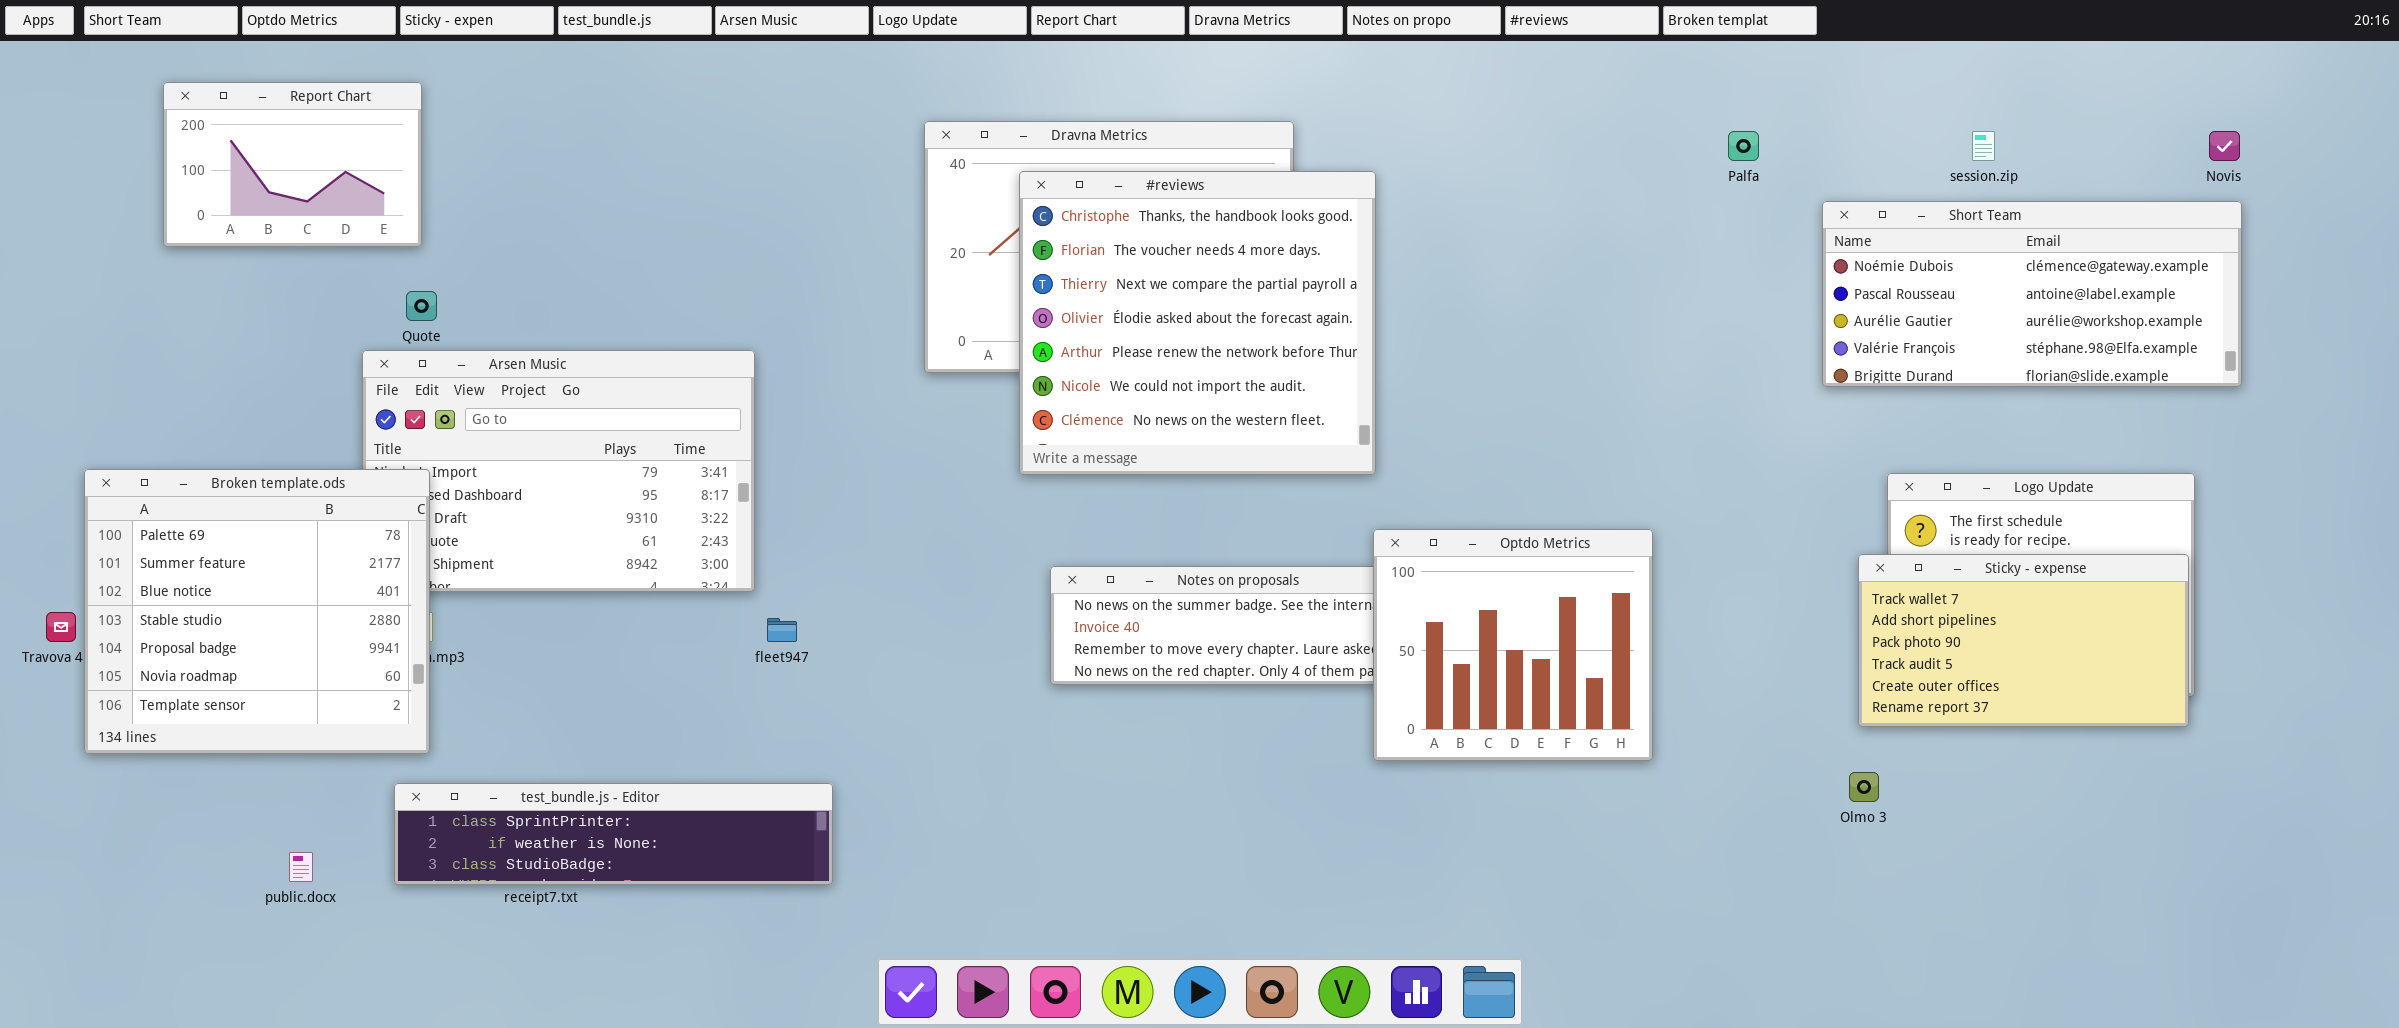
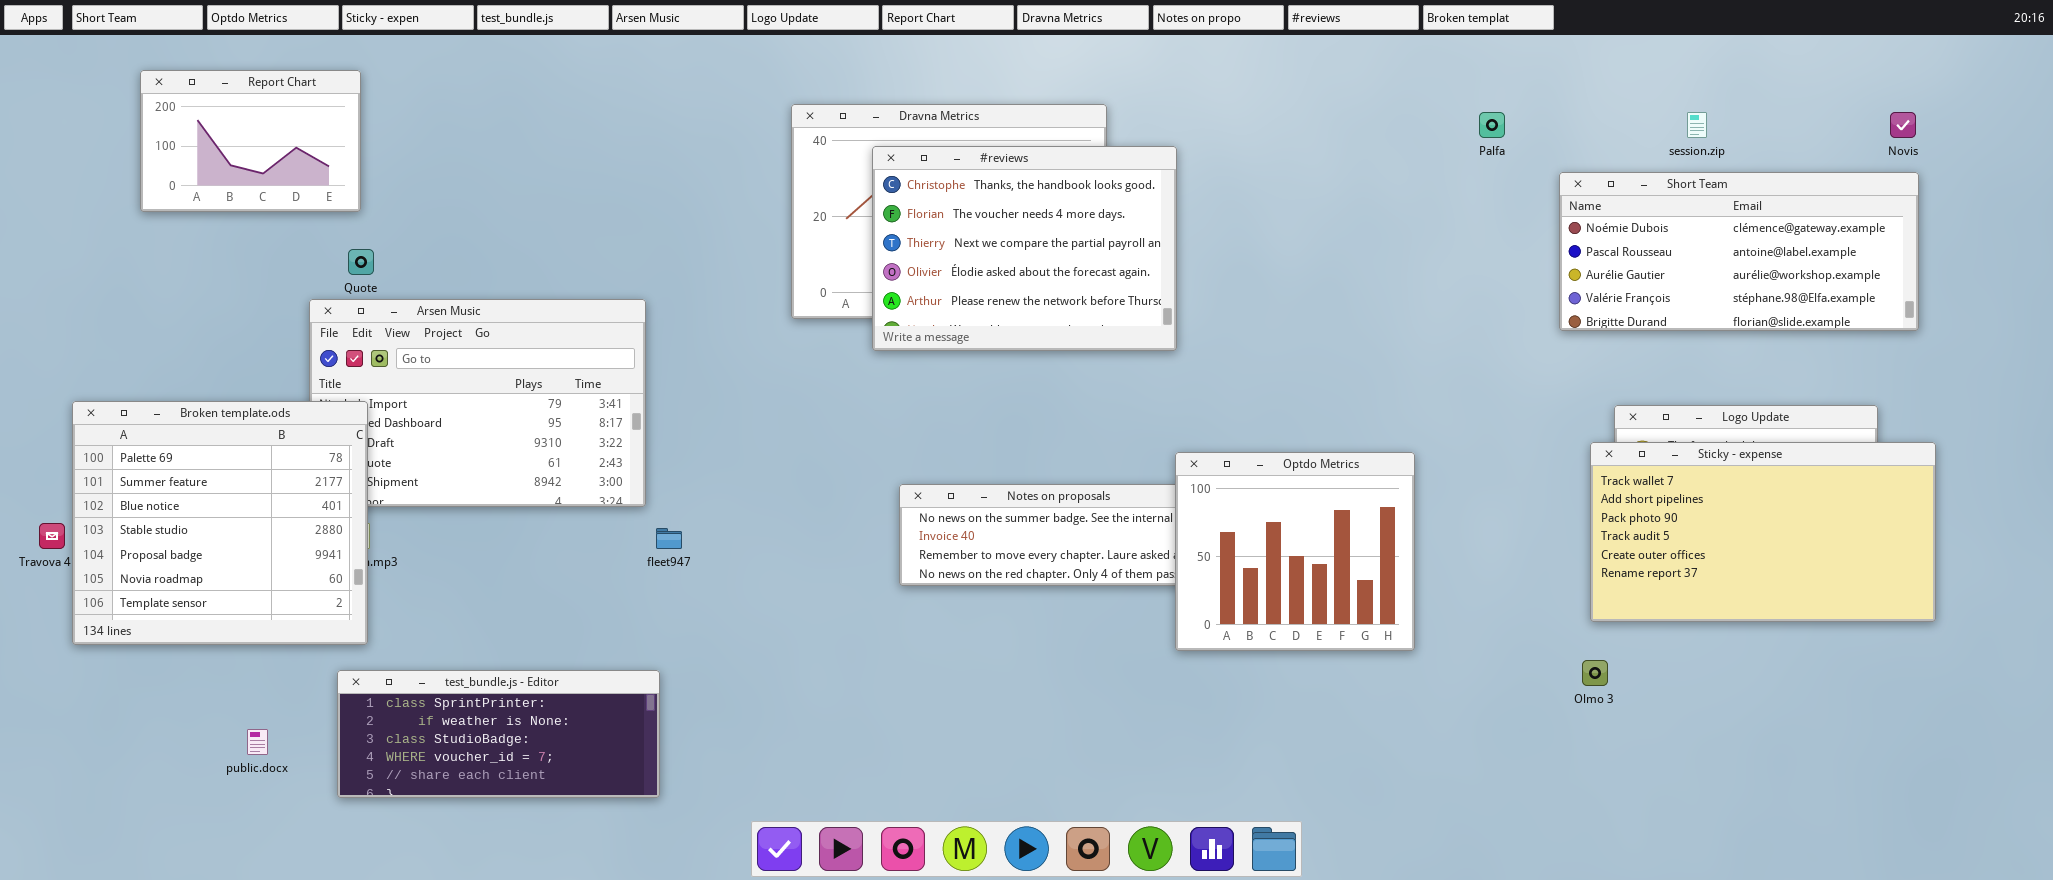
#reviews: [1019,171,1376,475] -> [872,146,1177,351], resized
Sticky - expense: [1858,554,2189,727] -> [1590,442,1936,622], resized
test_bundle.js - Editor: [394,783,833,885] -> [337,670,660,798], resized

